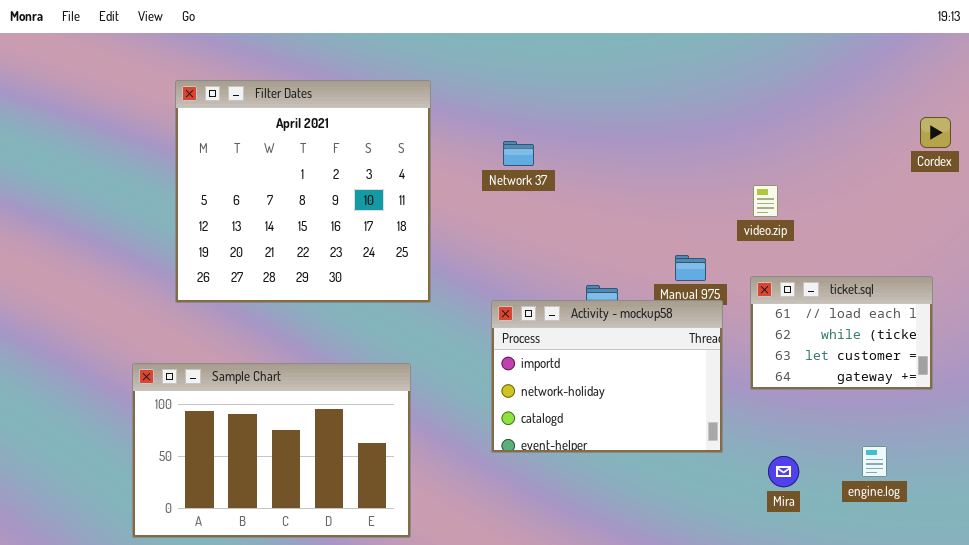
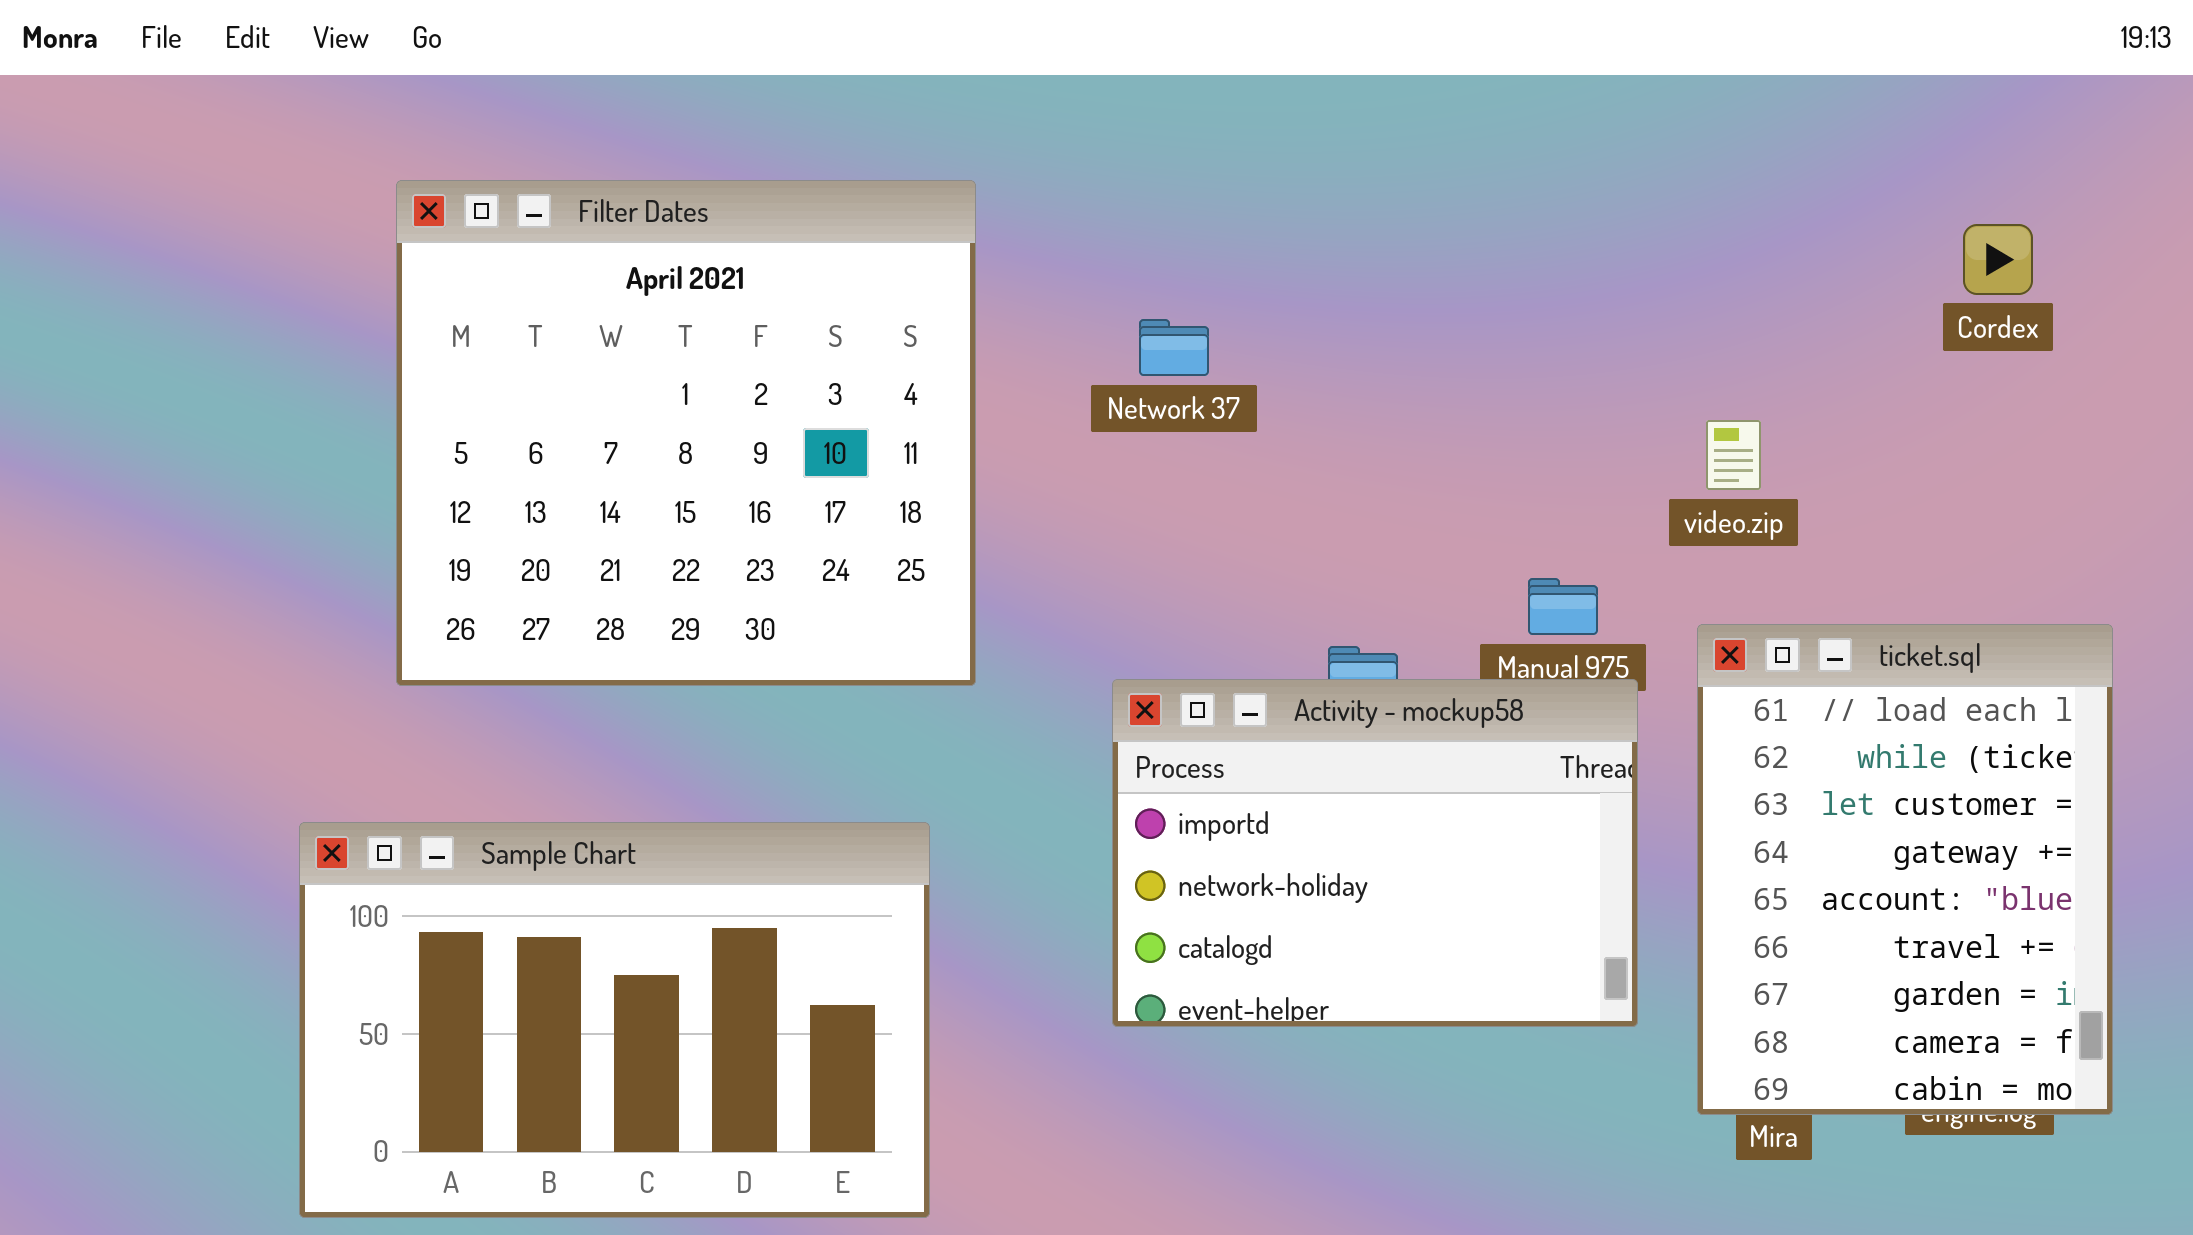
Cordex: [920,117,951,148] -> [1963,224,2033,295], moved
ticket.sql: [750,276,933,390] -> [1697,624,2113,1115], resized

